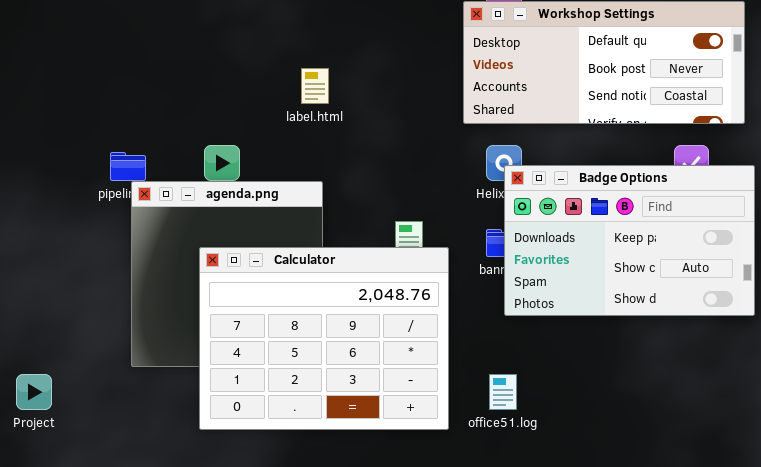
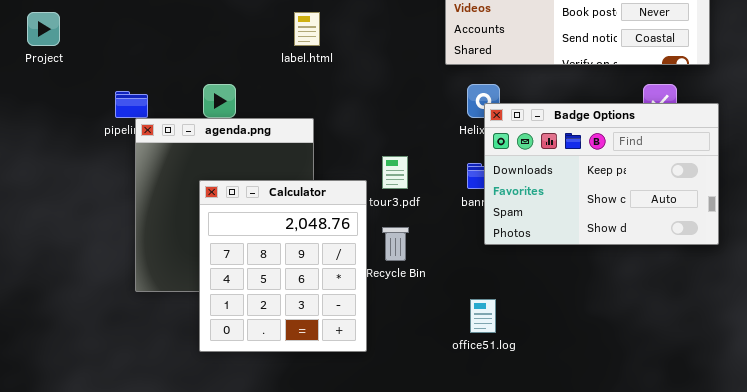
Calculator: [199,247,449,430] -> [199,180,367,352], resized
Project: [16,374,52,410] -> [27,12,60,46], moved

